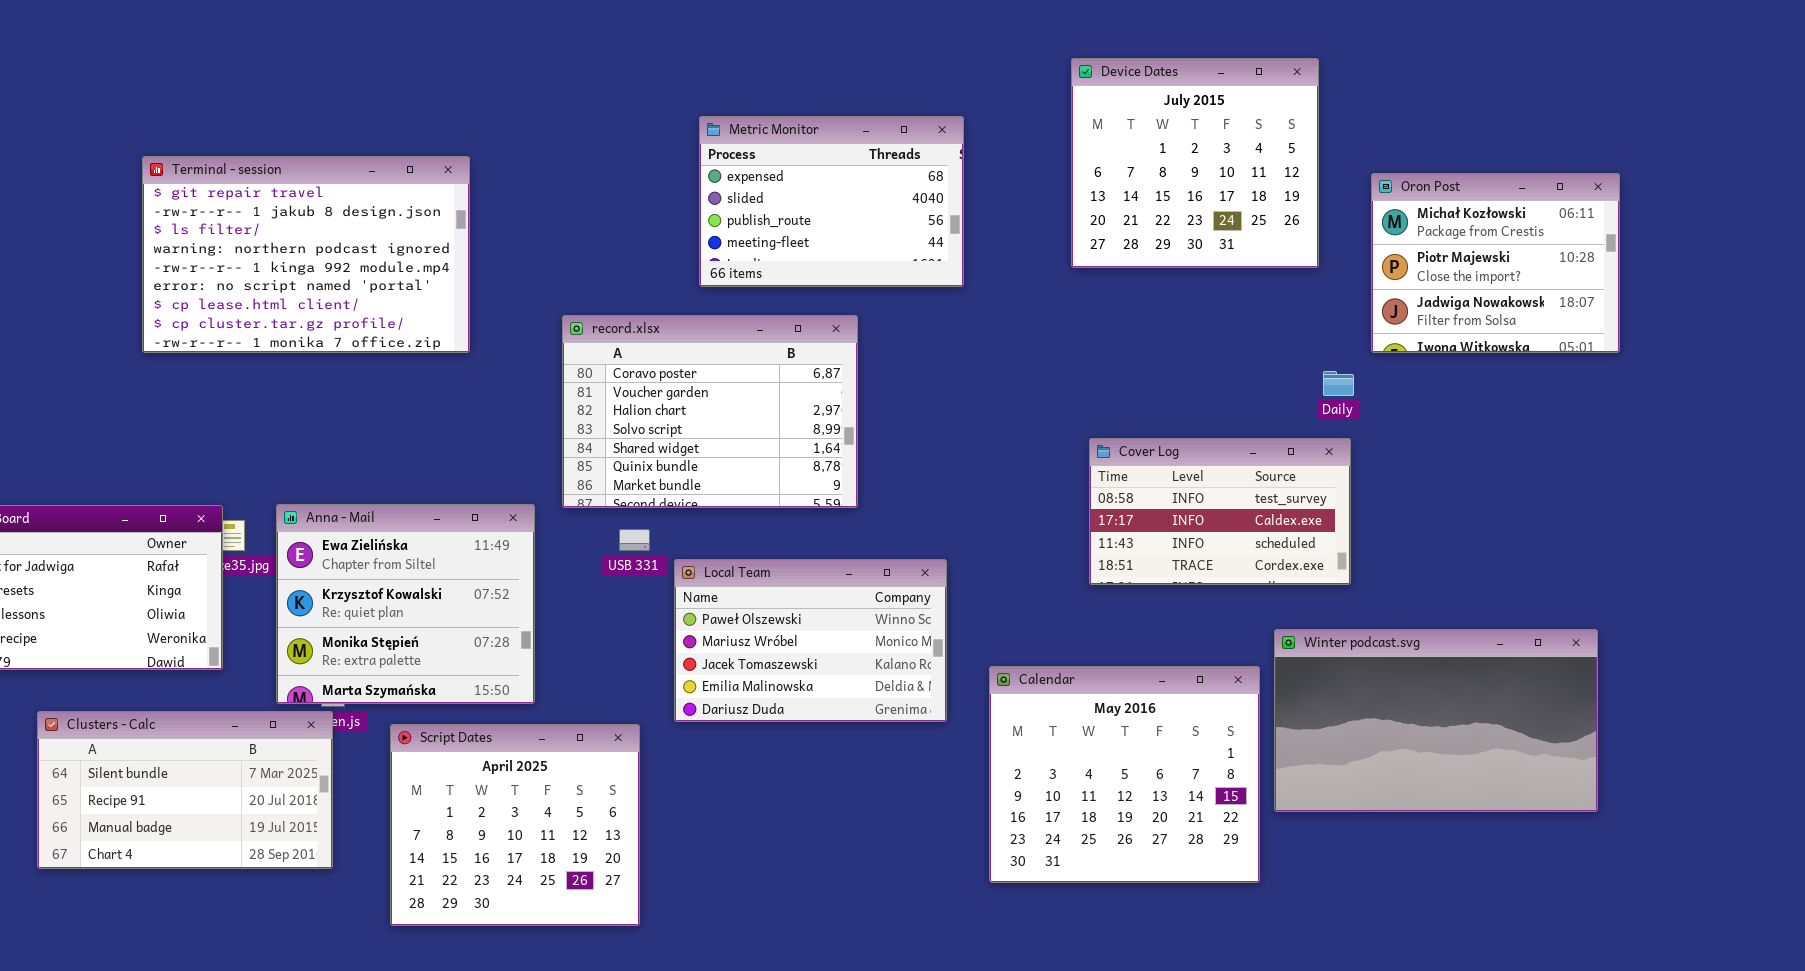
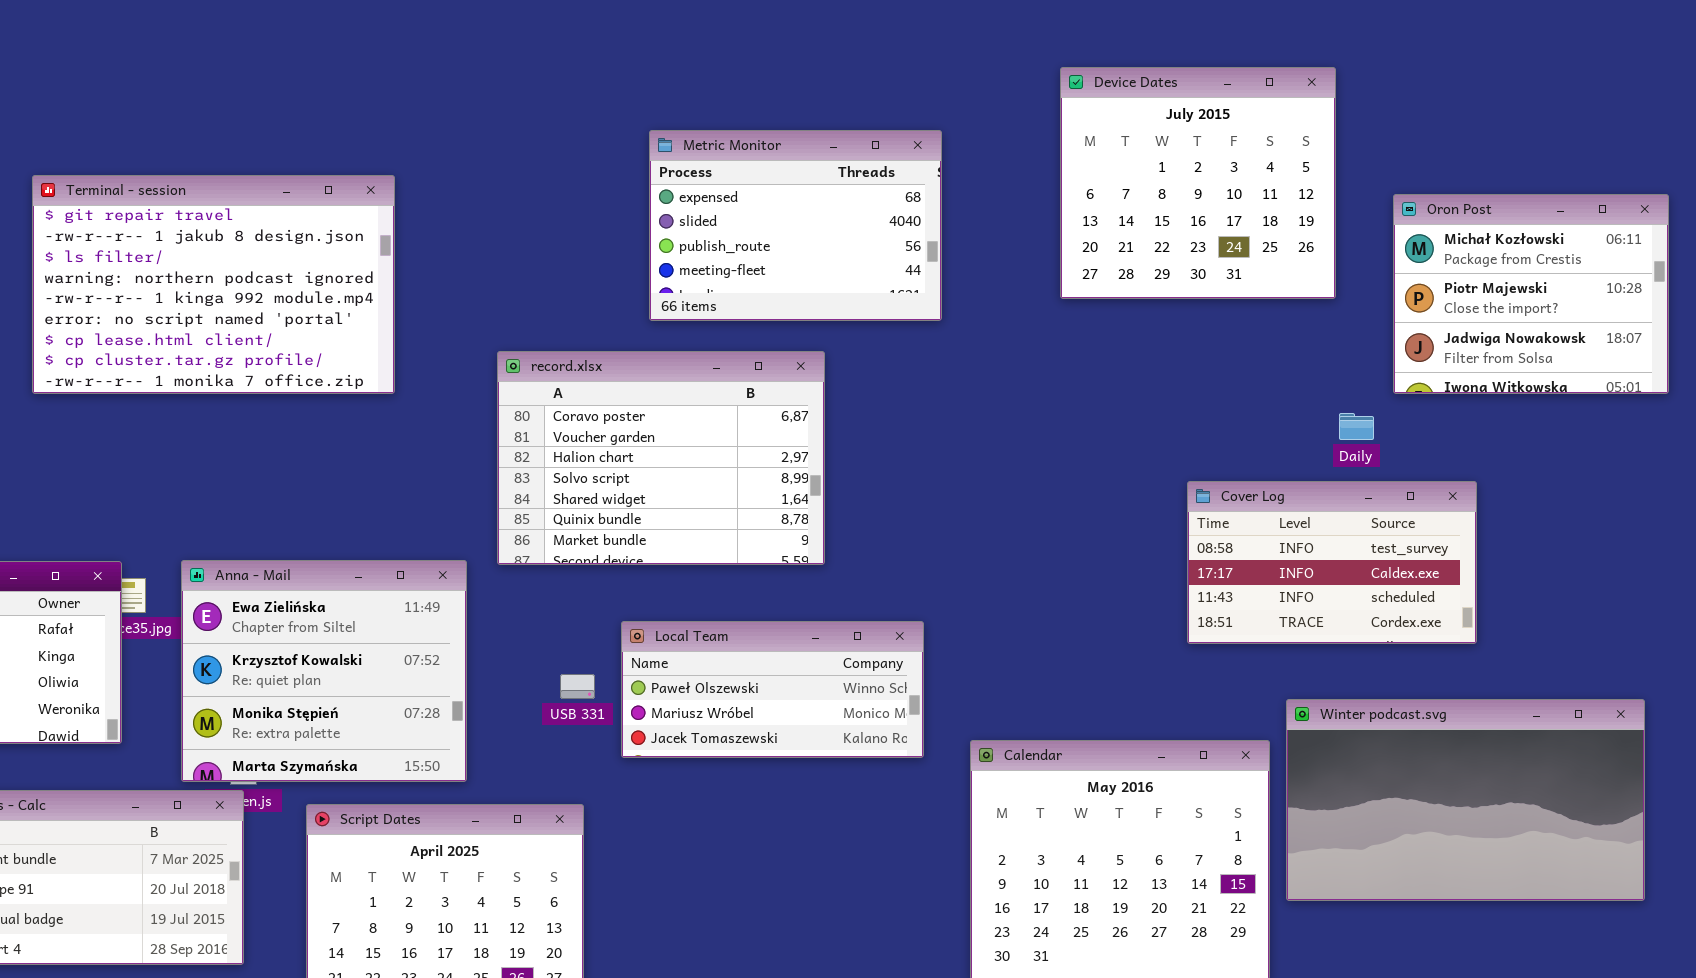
Cover Log: [1089,438,1351,585] -> [1187,481,1477,644], moved
USB 331: [619,529,650,551] -> [560,674,595,699], moved
Local Team: [674,559,947,722] -> [621,621,924,758], resized

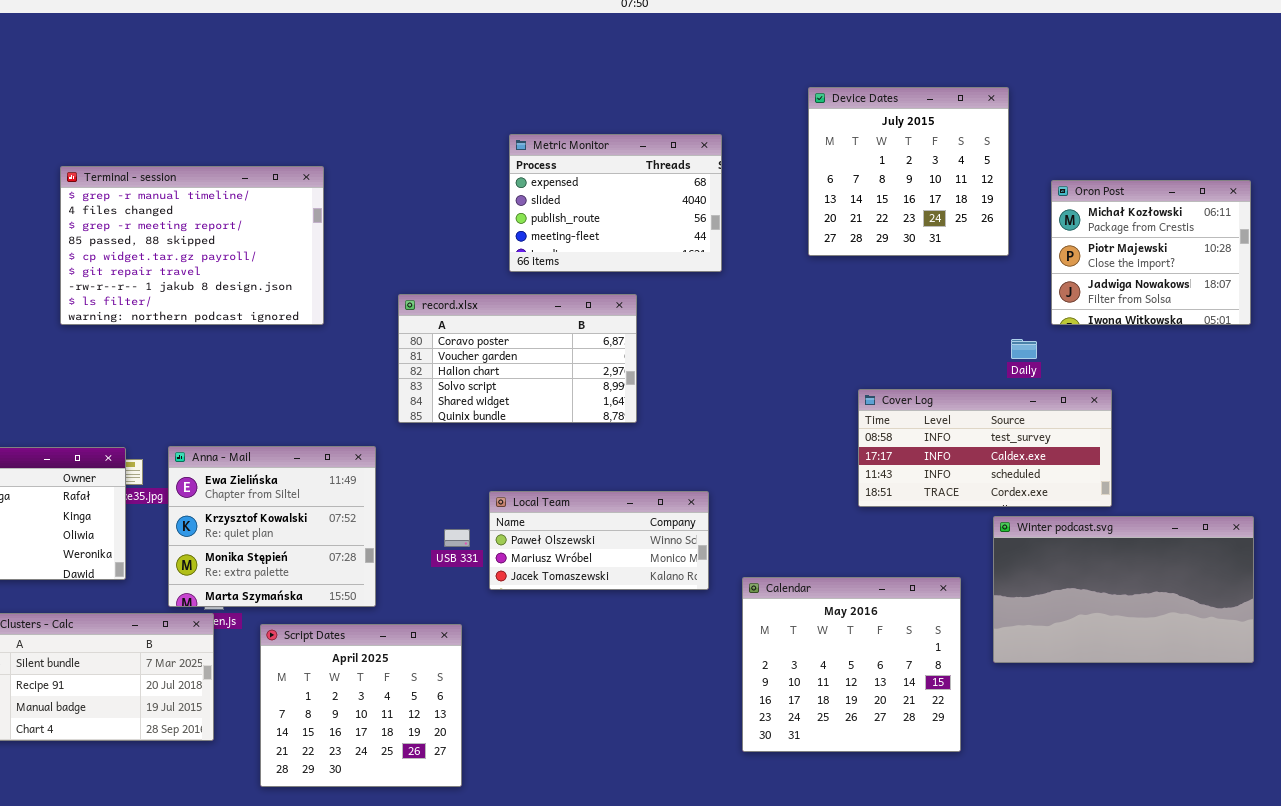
Terminal - session: [32,175,395,394] -> [60,166,324,325], scrolled up 5 rows
record.xlsx: [497,351,825,565] -> [398,294,637,423], resized
Cover Log: [1187,481,1477,644] -> [858,389,1112,507], resized
Winter podcast.svg: [1286,699,1645,901] -> [993,516,1254,663], moved

